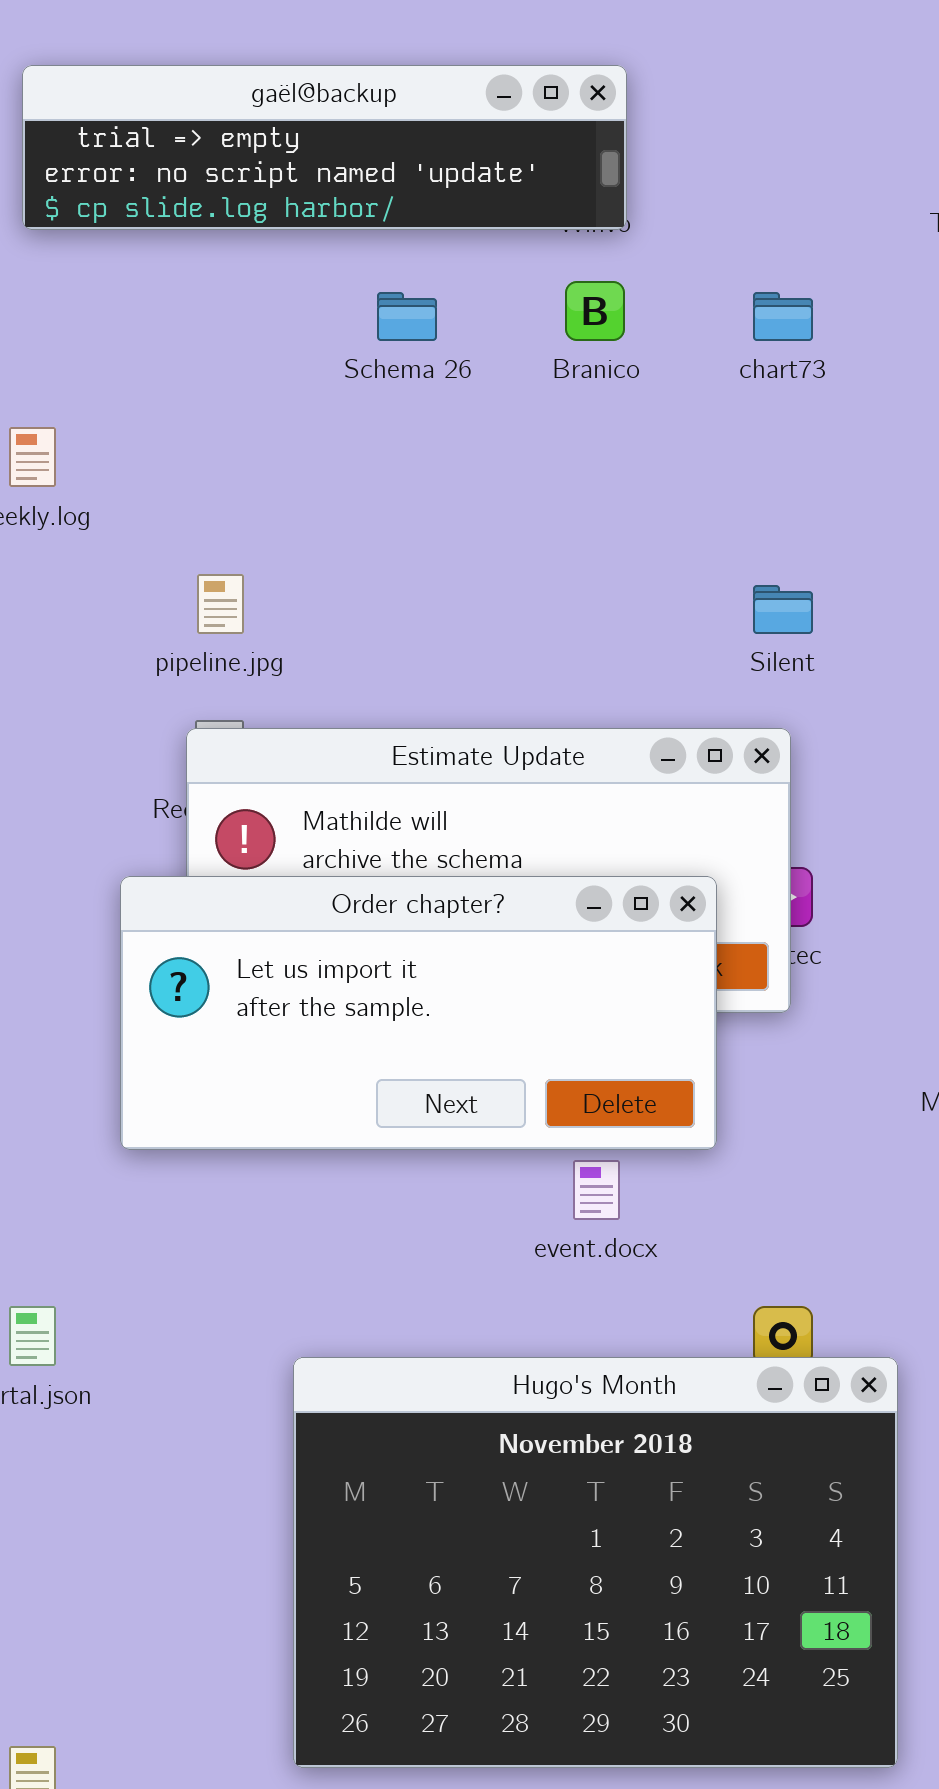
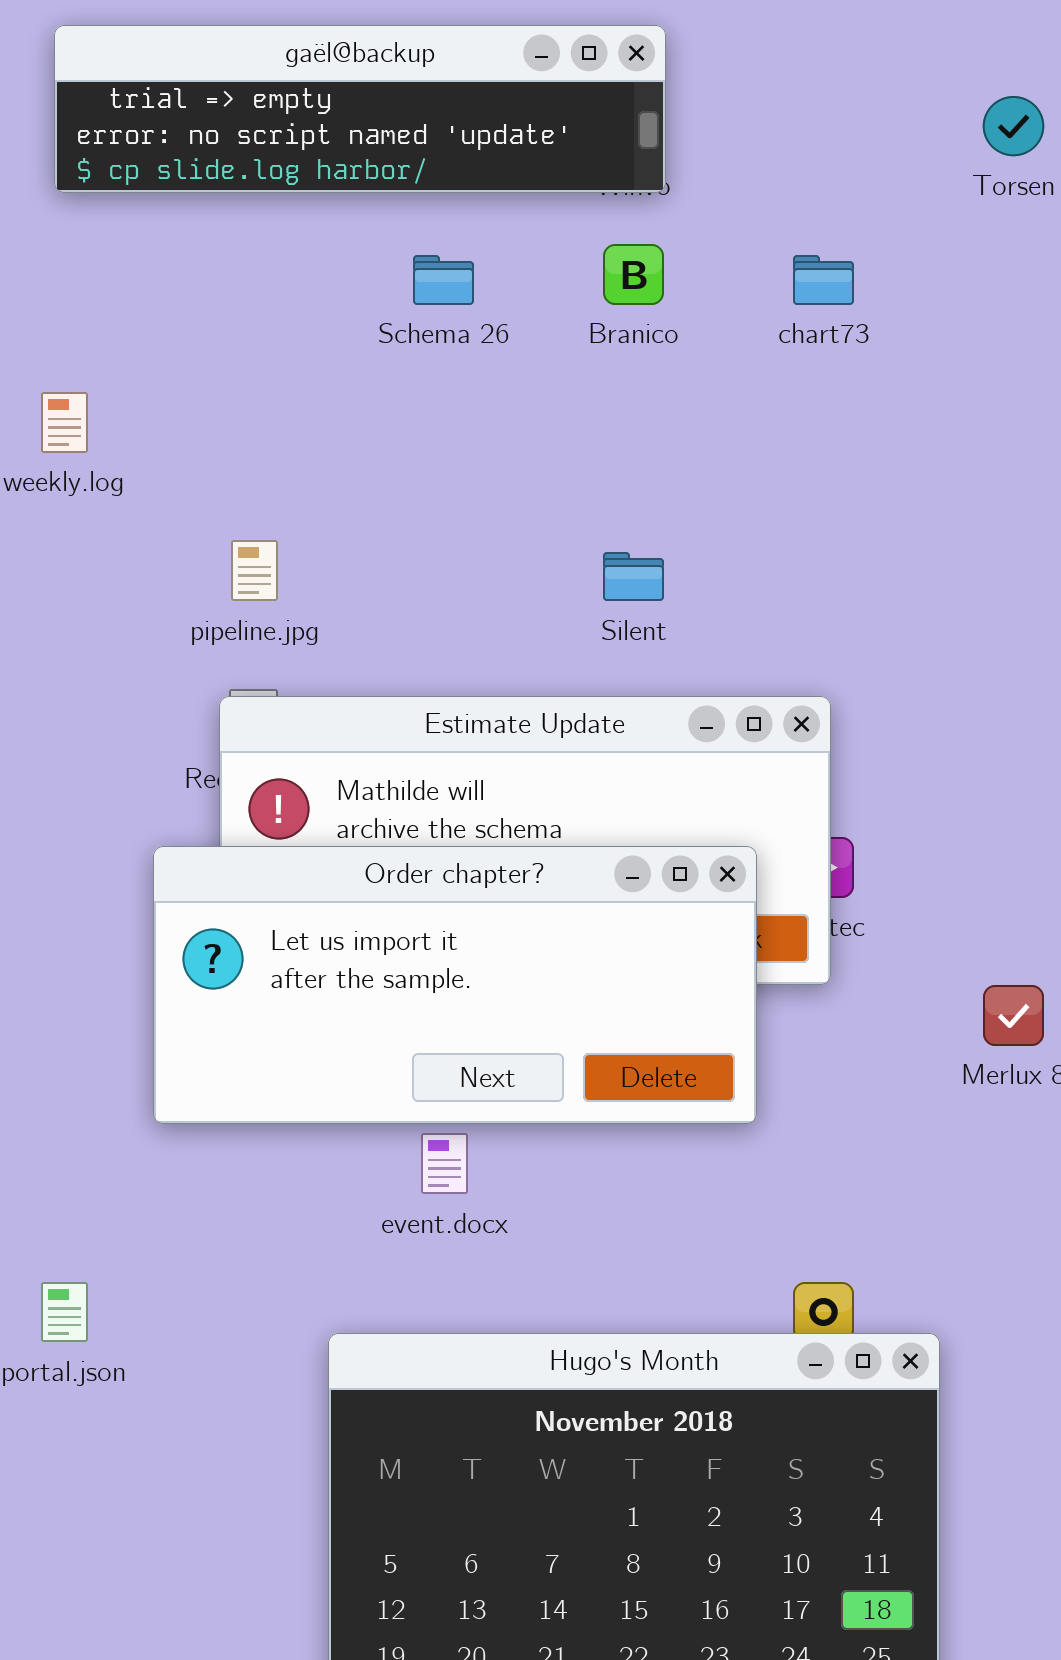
Silent: [753,585,813,634] -> [603,552,664,601], moved
event.docx: [573,1160,620,1220] -> [421,1133,468,1194], moved

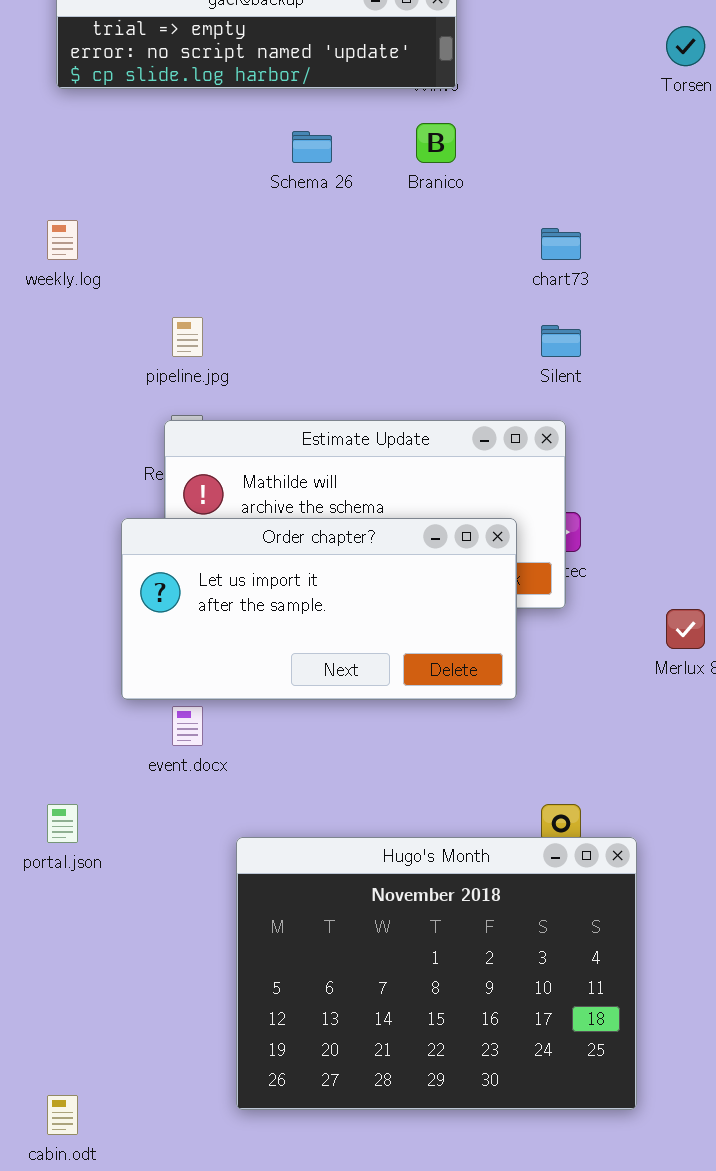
chart73: [793,255,854,305] -> [541,228,581,260], moved
Silent: [603,552,664,601] -> [541,325,581,357], moved
event.docx: [421,1133,468,1194] -> [172,706,203,746], moved

